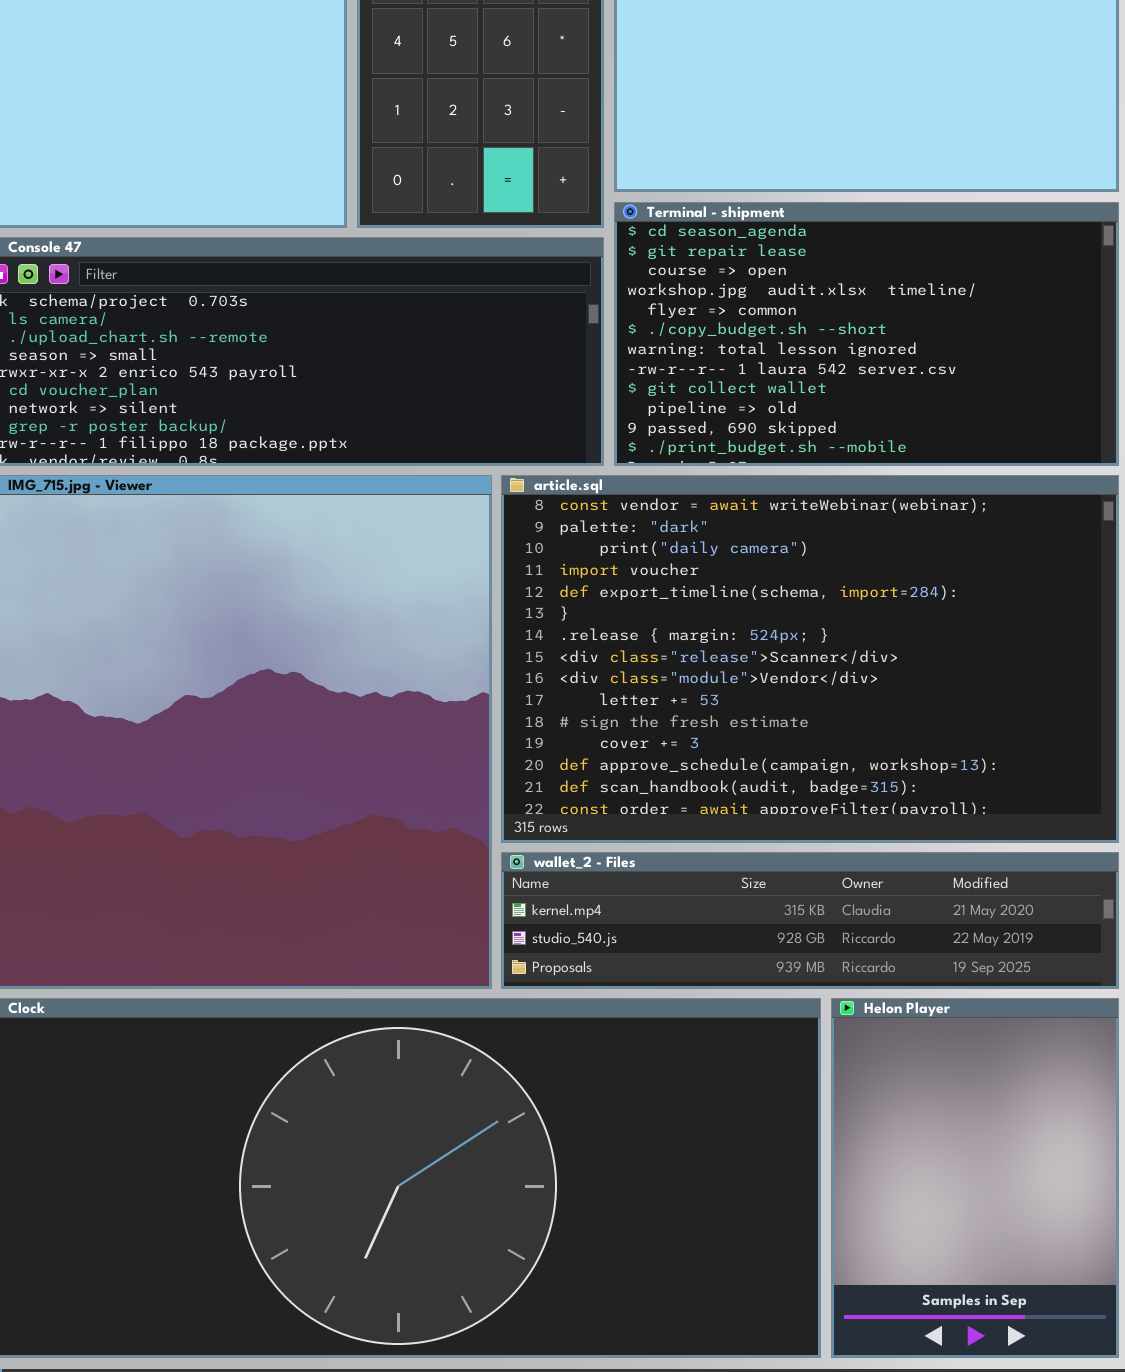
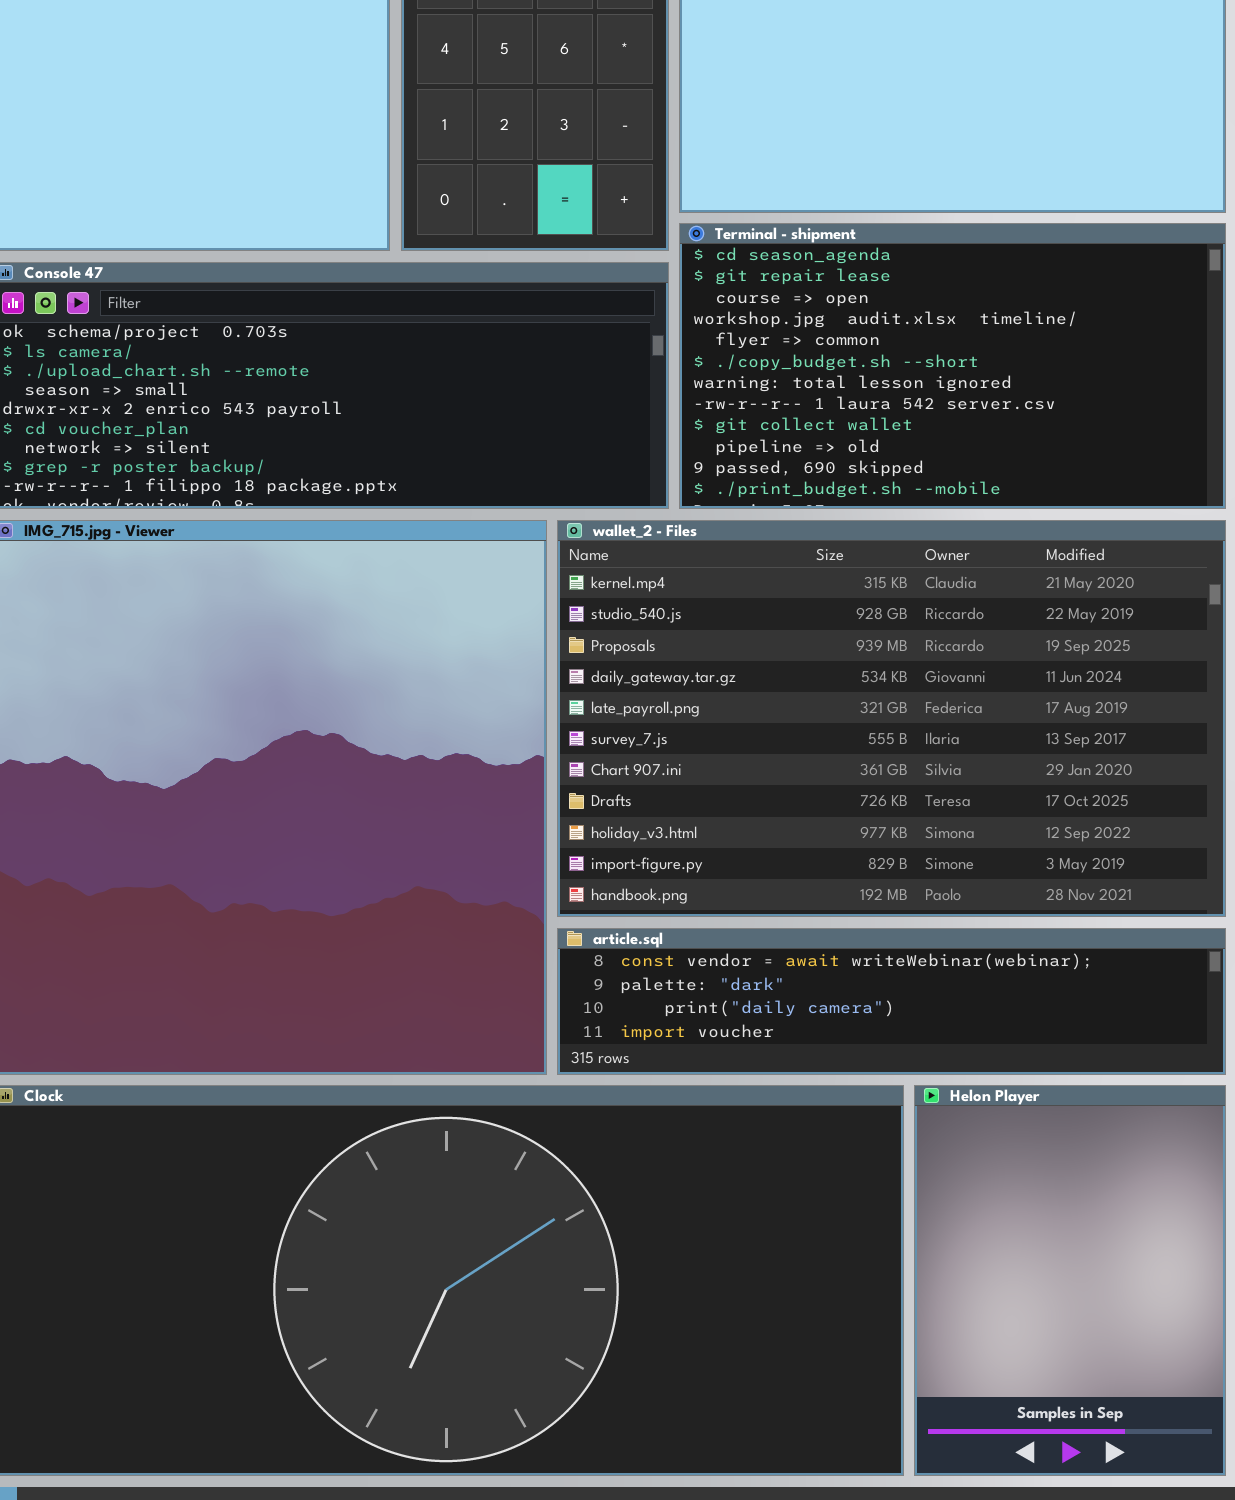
article.sql: [501,475,1119,843] -> [557,928,1226,1075], moved, resized
wallet_2 - Files: [501,852,1119,989] -> [557,520,1226,917], moved, resized

